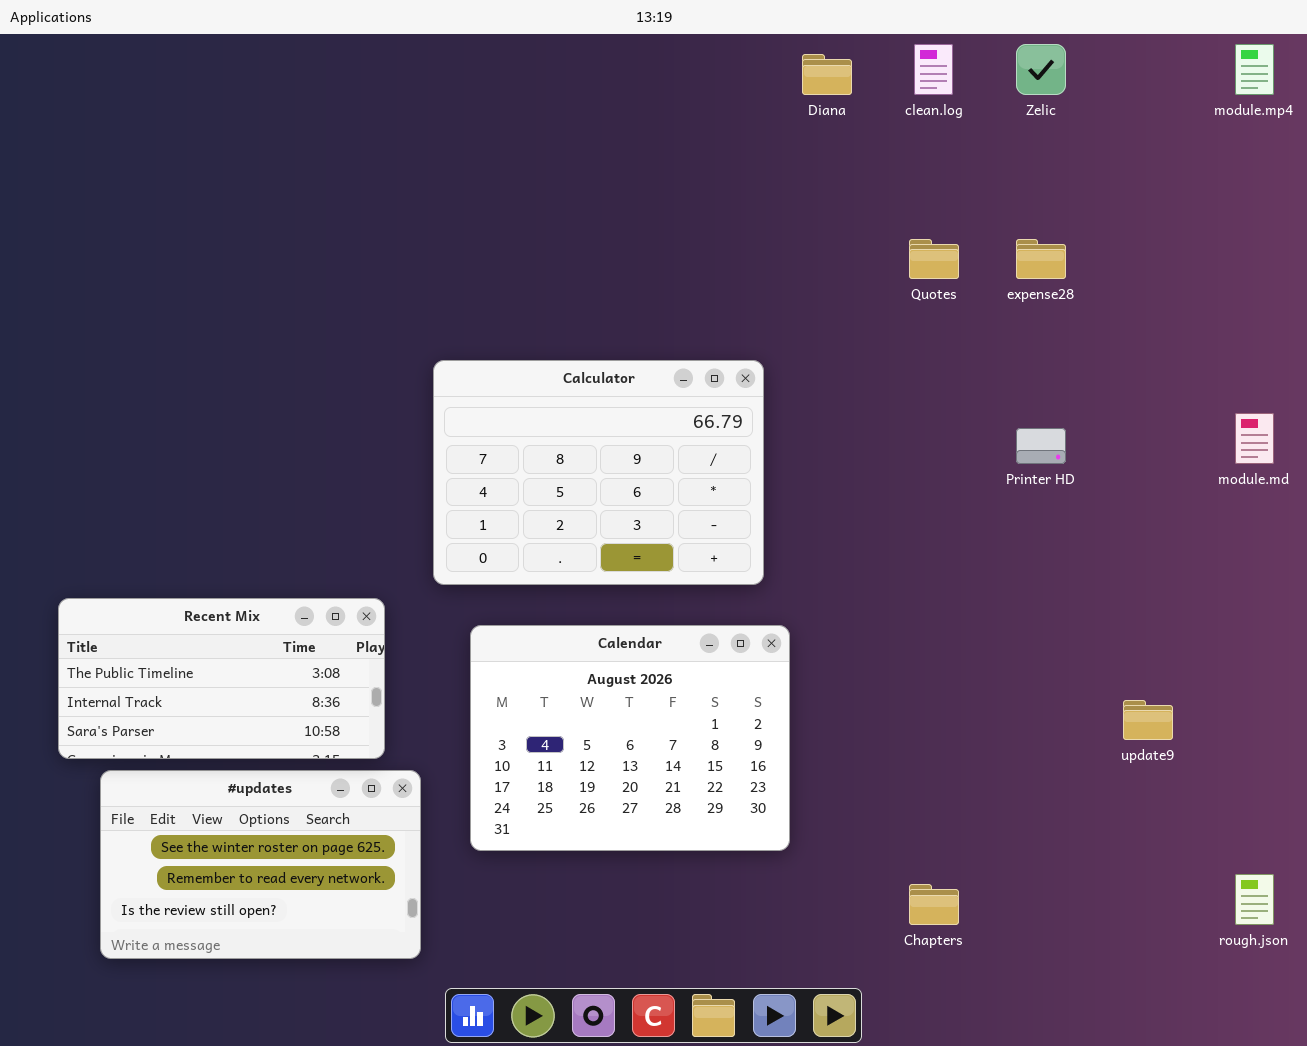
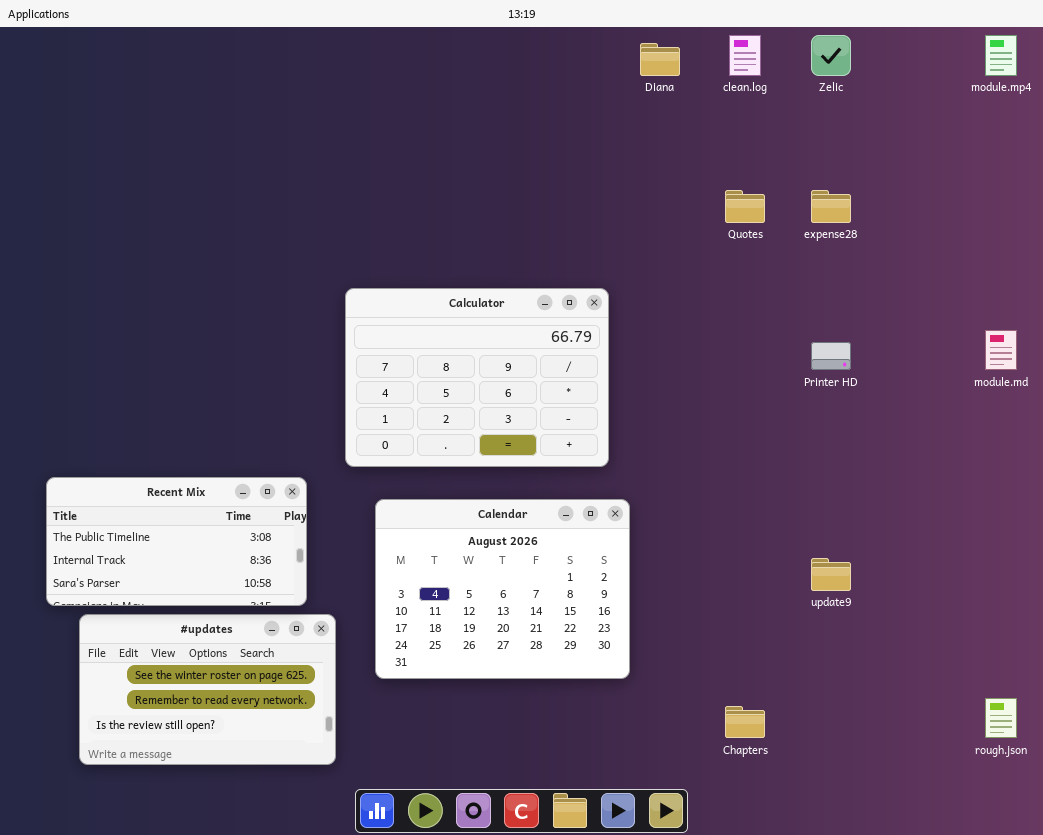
update9: [1123,700,1173,740] -> [811,558,851,591], moved

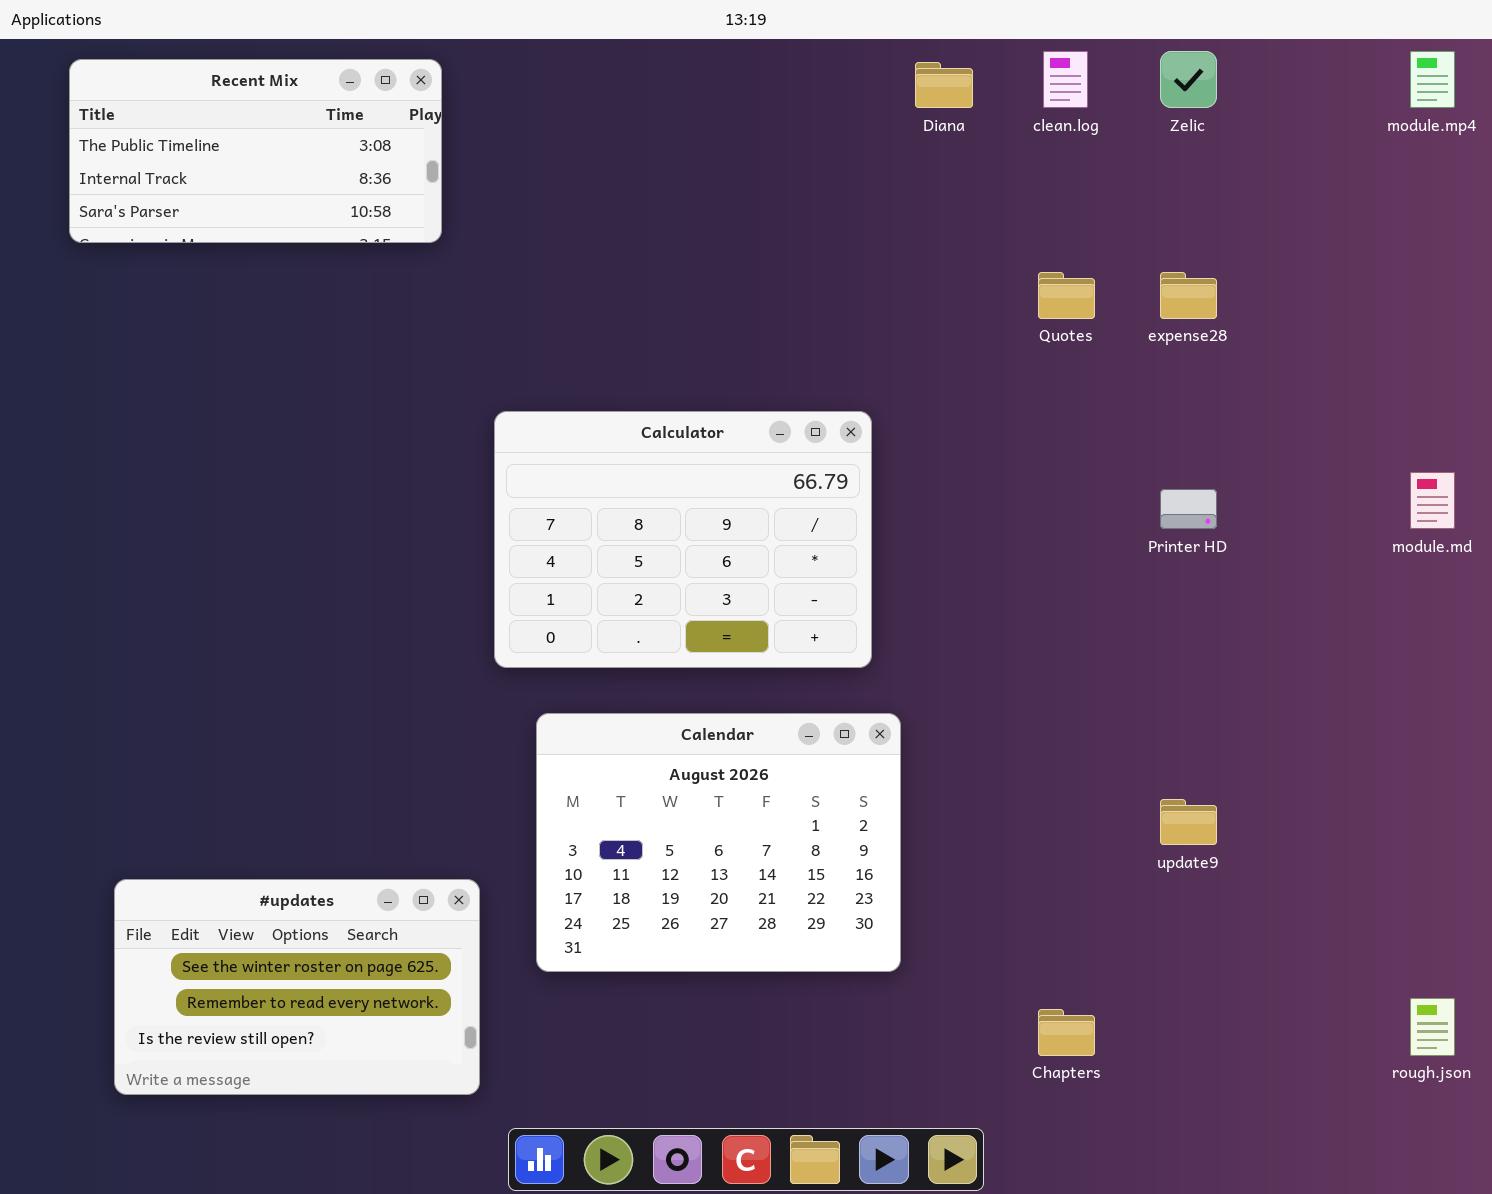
Recent Mix: [46,477,307,606] -> [69,59,442,243], moved

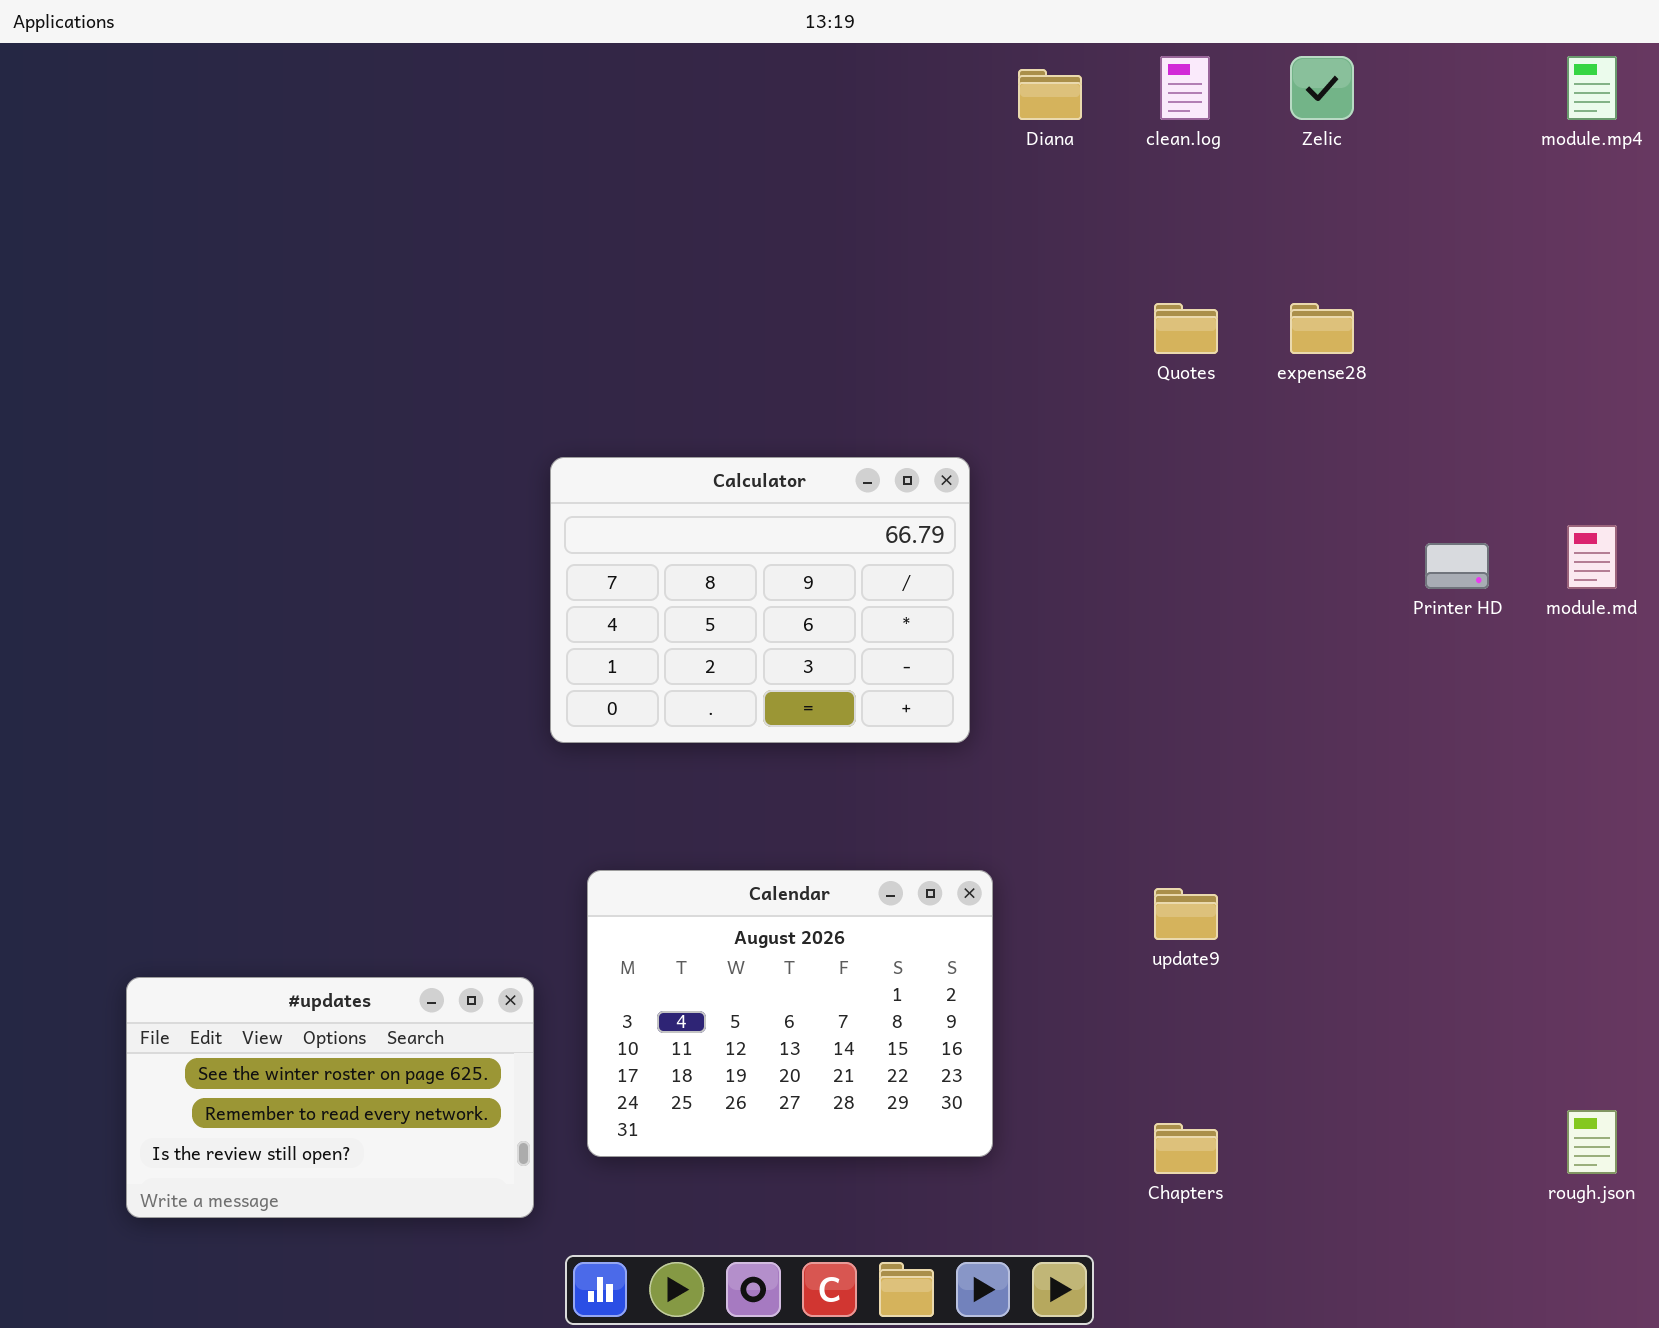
Recent Mix: [69,59,442,243] -> none, closed
Printer HD: [1160,489,1217,529] -> [1425,543,1489,589], moved
Calendar: [536,713,901,972] -> [587,870,993,1157], moved
update9: [1160,799,1217,845] -> [1154,888,1218,940], moved

